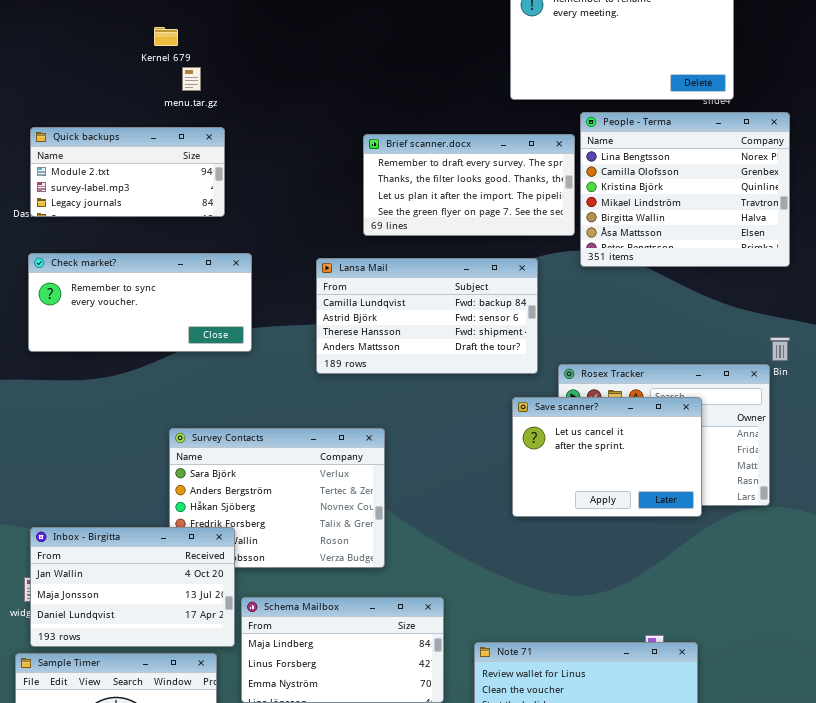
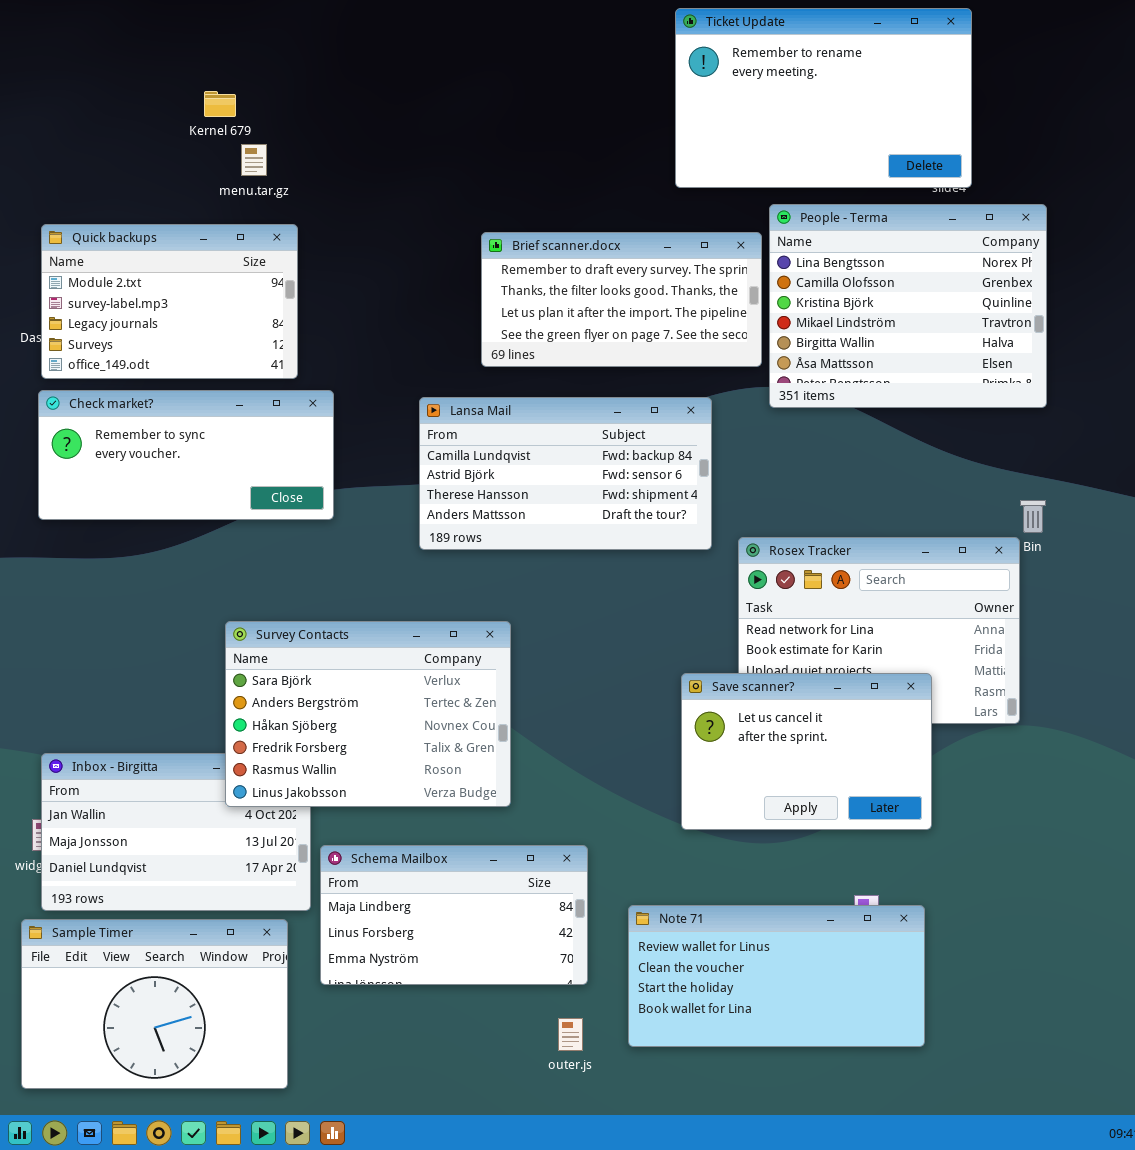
Quick backups: [30,127,225,217] -> [41,224,298,379], resized
Save scanner?: [512,397,702,517] -> [681,673,932,830], moved
Survey Contacts: [169,428,385,568] -> [225,621,511,807], raised

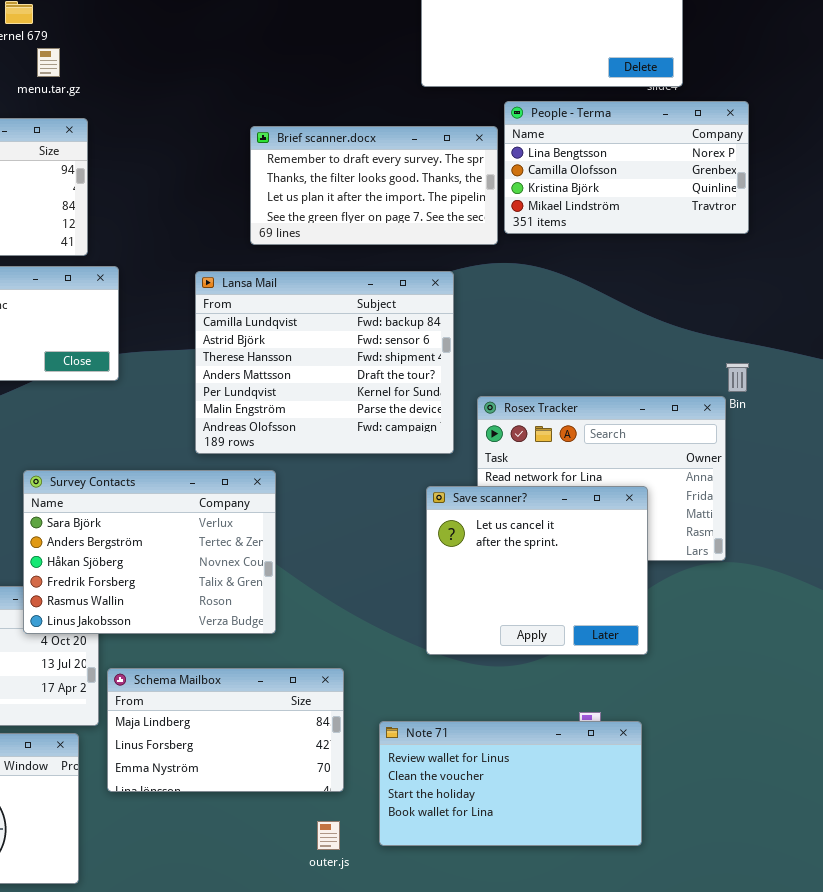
People - Terma: [769,204,1047,408] -> [504,101,749,234], resized
Lansa Mail: [419,397,712,550] -> [195,271,454,454], resized
Save scanner?: [681,673,932,830] -> [426,486,648,655], resized

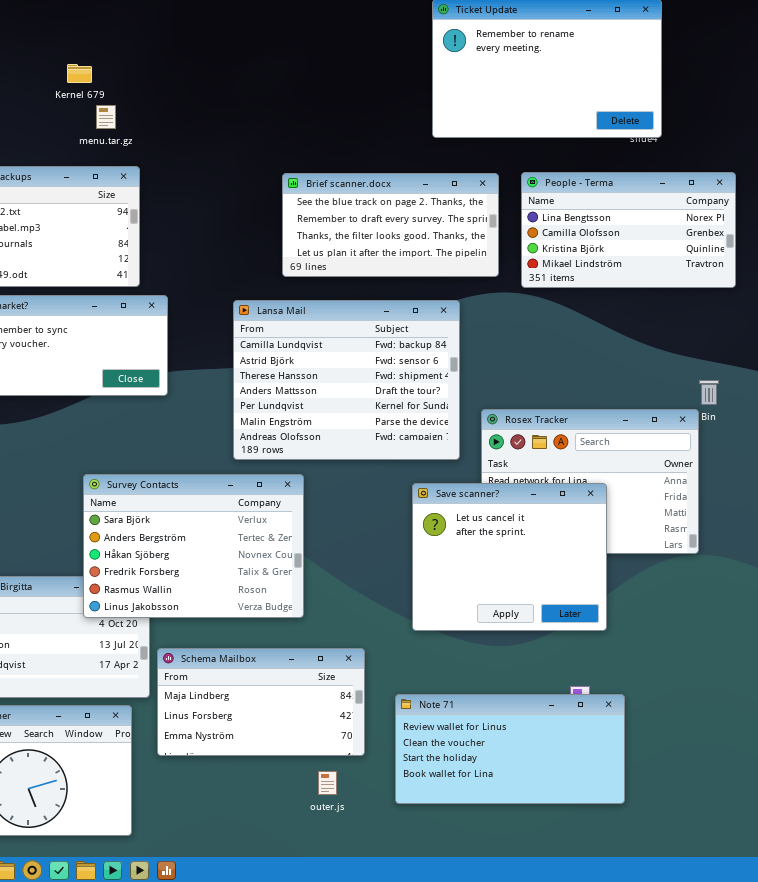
People - Terma: [504,101,749,234] -> [521,172,736,288], moved
Brief scanner.docx: [250,126,498,245] -> [282,173,499,277], scrolled up 1 row
Save scanner?: [426,486,648,655] -> [412,483,607,631], moved
outer.js: [317,821,340,850] -> [318,771,337,795], moved

